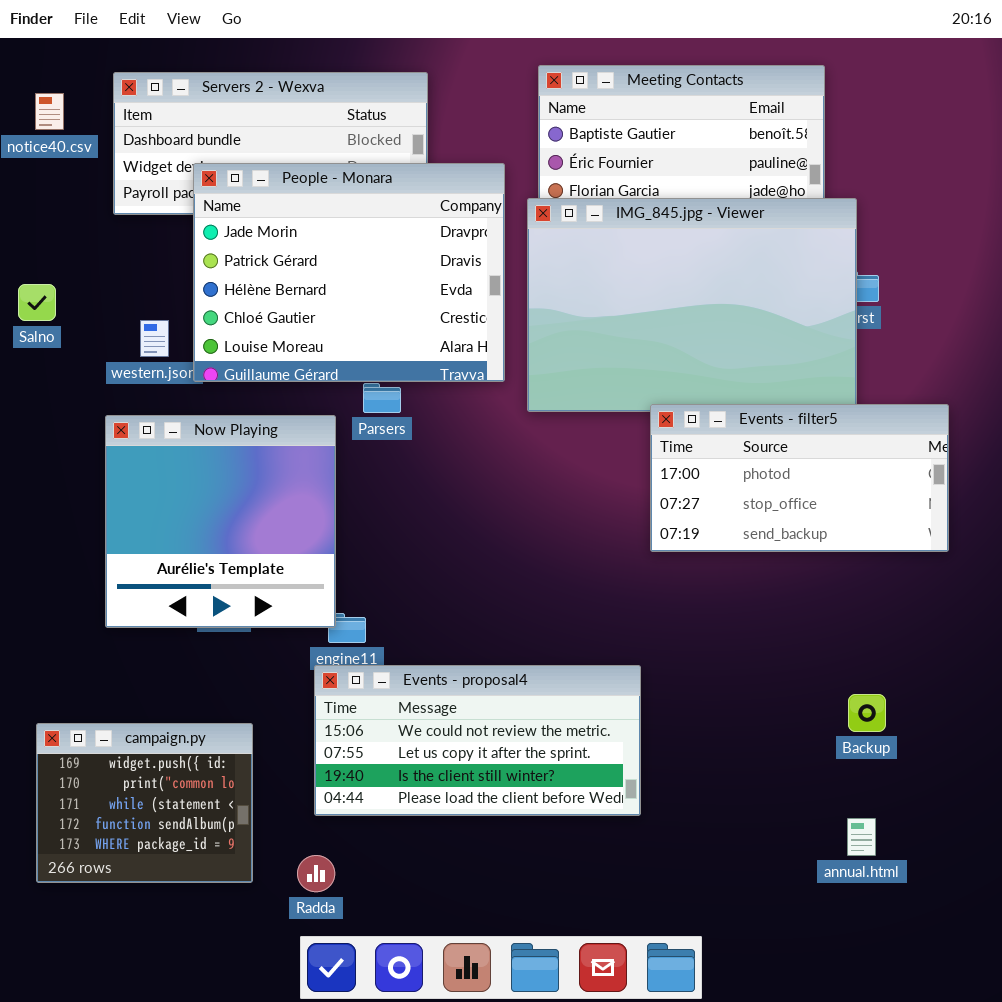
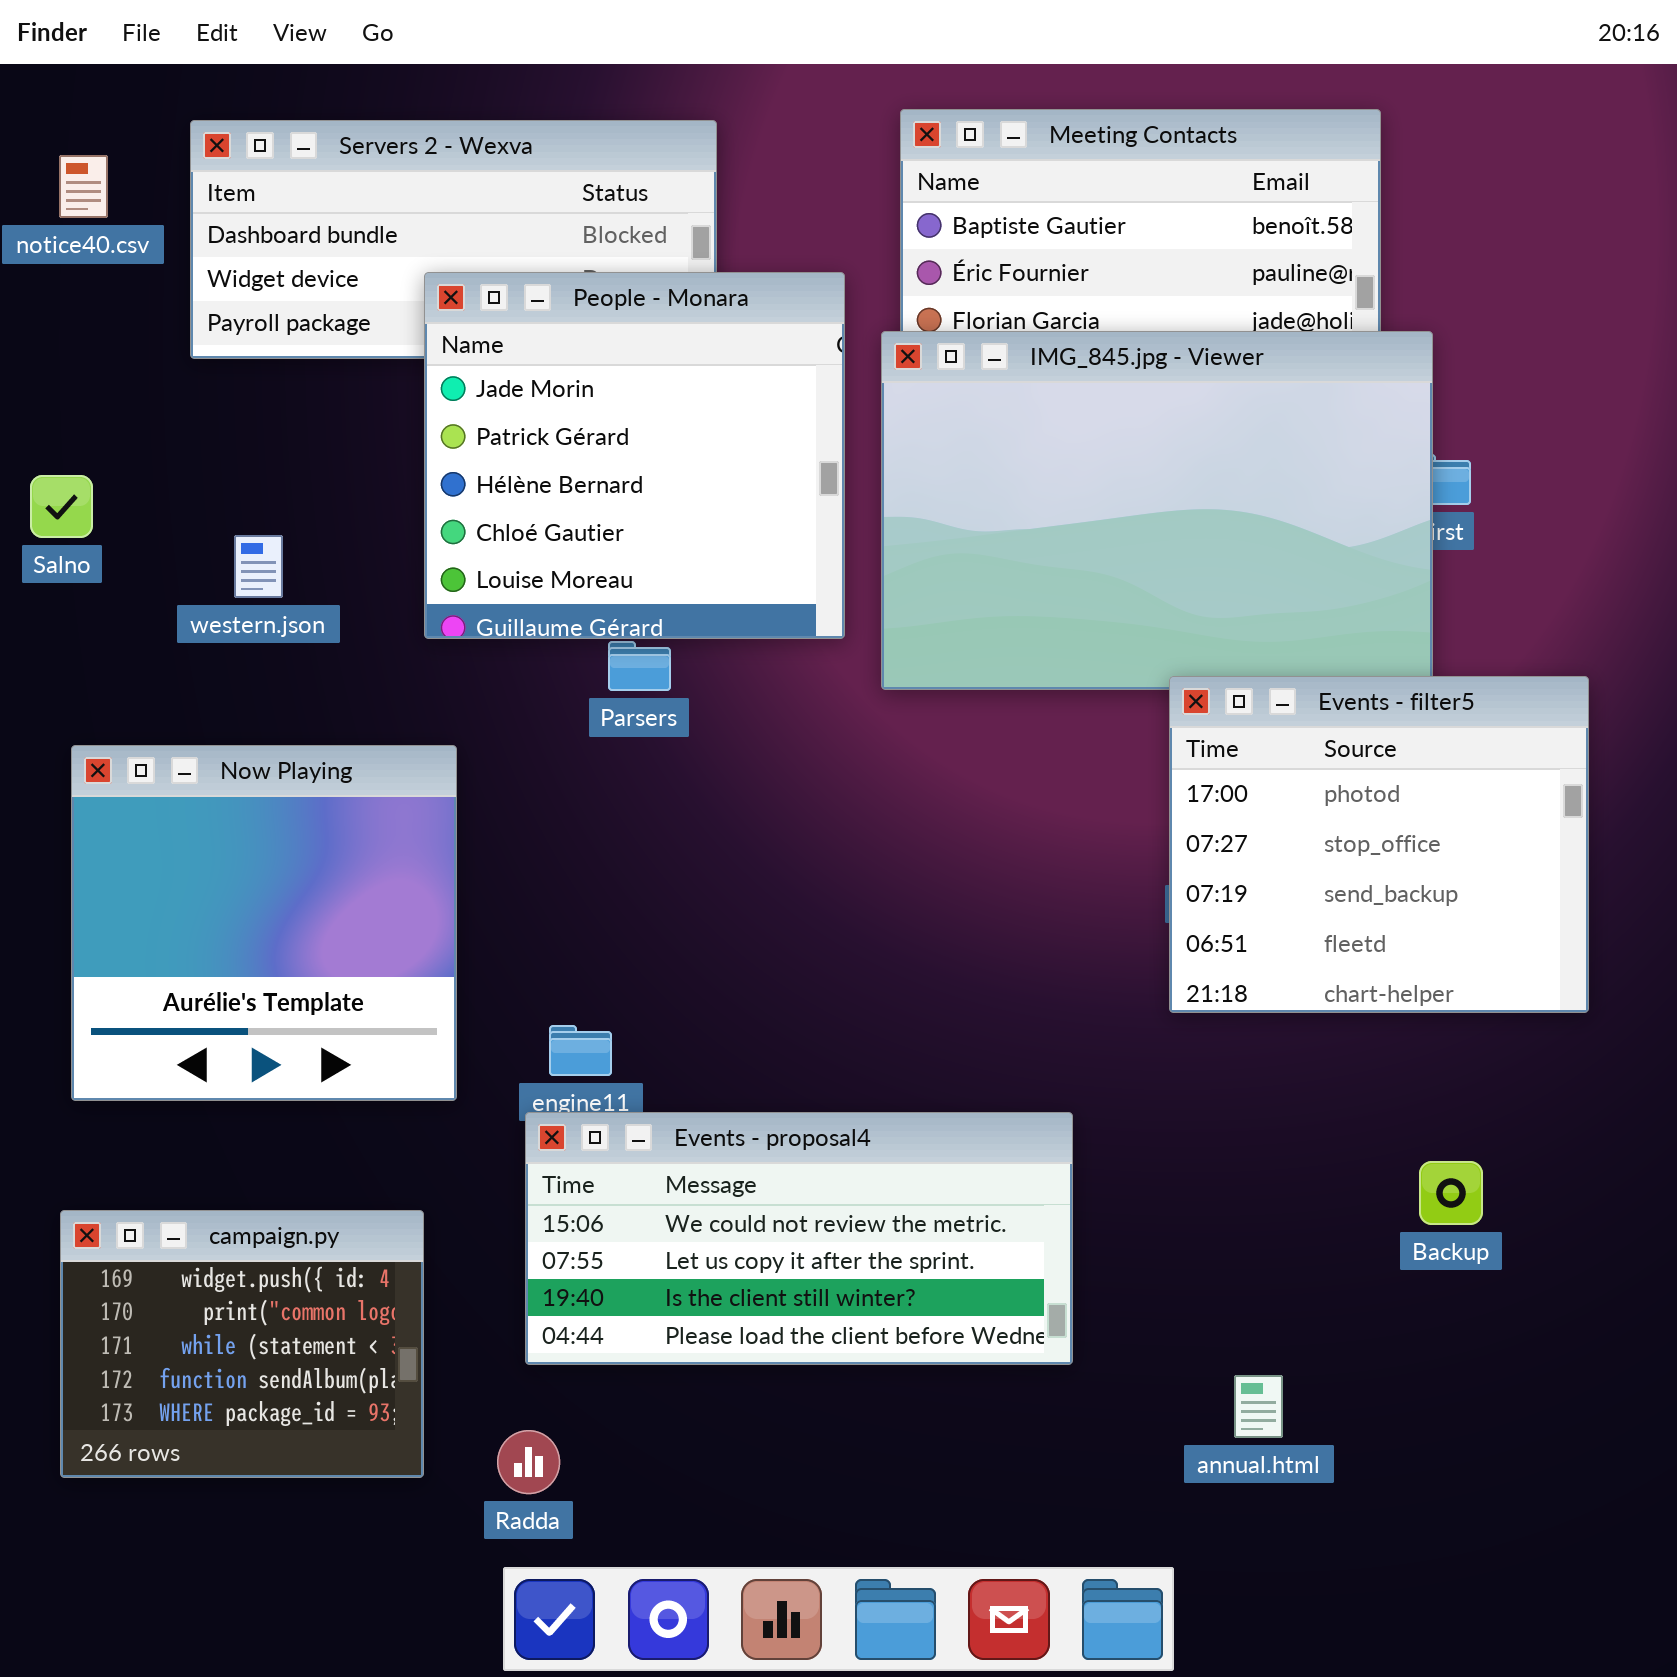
People - Monara: [193,163,505,382] -> [424,272,845,639], resized
Events - filter5: [650,404,949,552] -> [1169,676,1589,1013], resized
Now Playing: [105,415,336,628] -> [71,745,457,1101], moved
annual.html: [847,818,876,856] -> [1234,1375,1283,1438], moved

